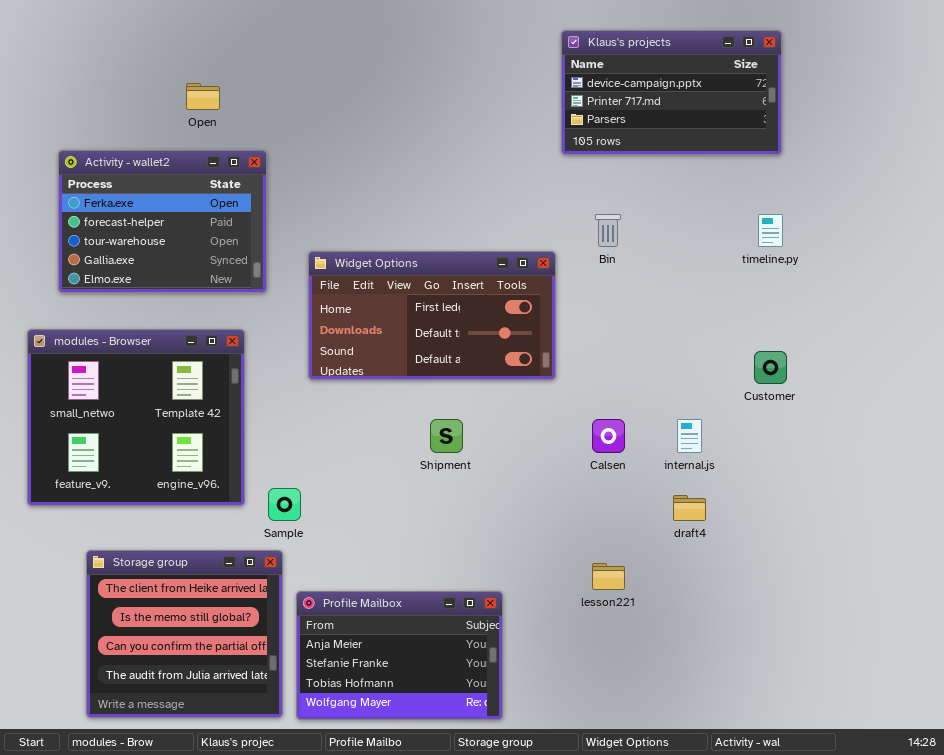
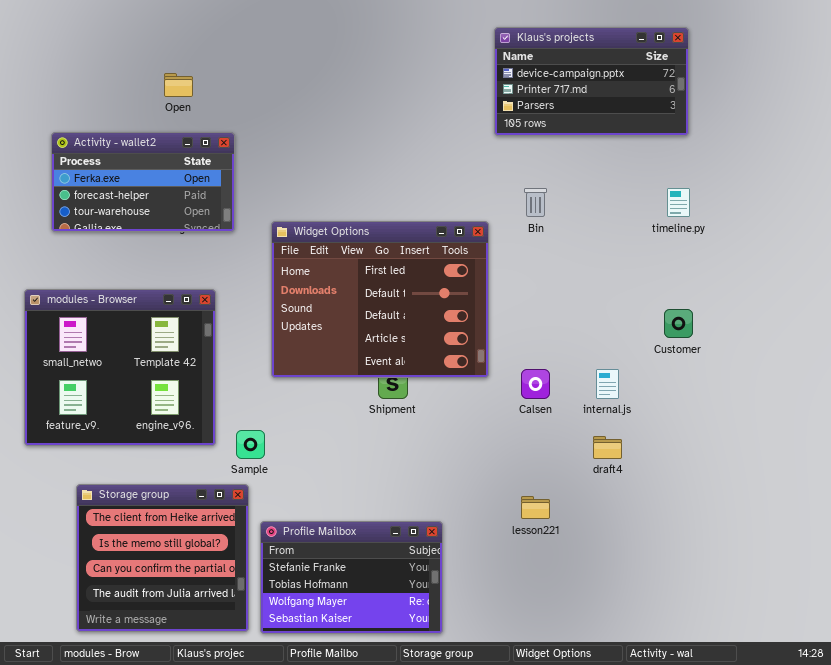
Activity - wallet2: [58,150,267,293] -> [51,132,235,232], resized
Widget Options: [308,251,556,380] -> [271,221,489,378], resized
Profile Mailbox: [296,591,503,720] -> [260,521,443,634], scrolled down 1 row

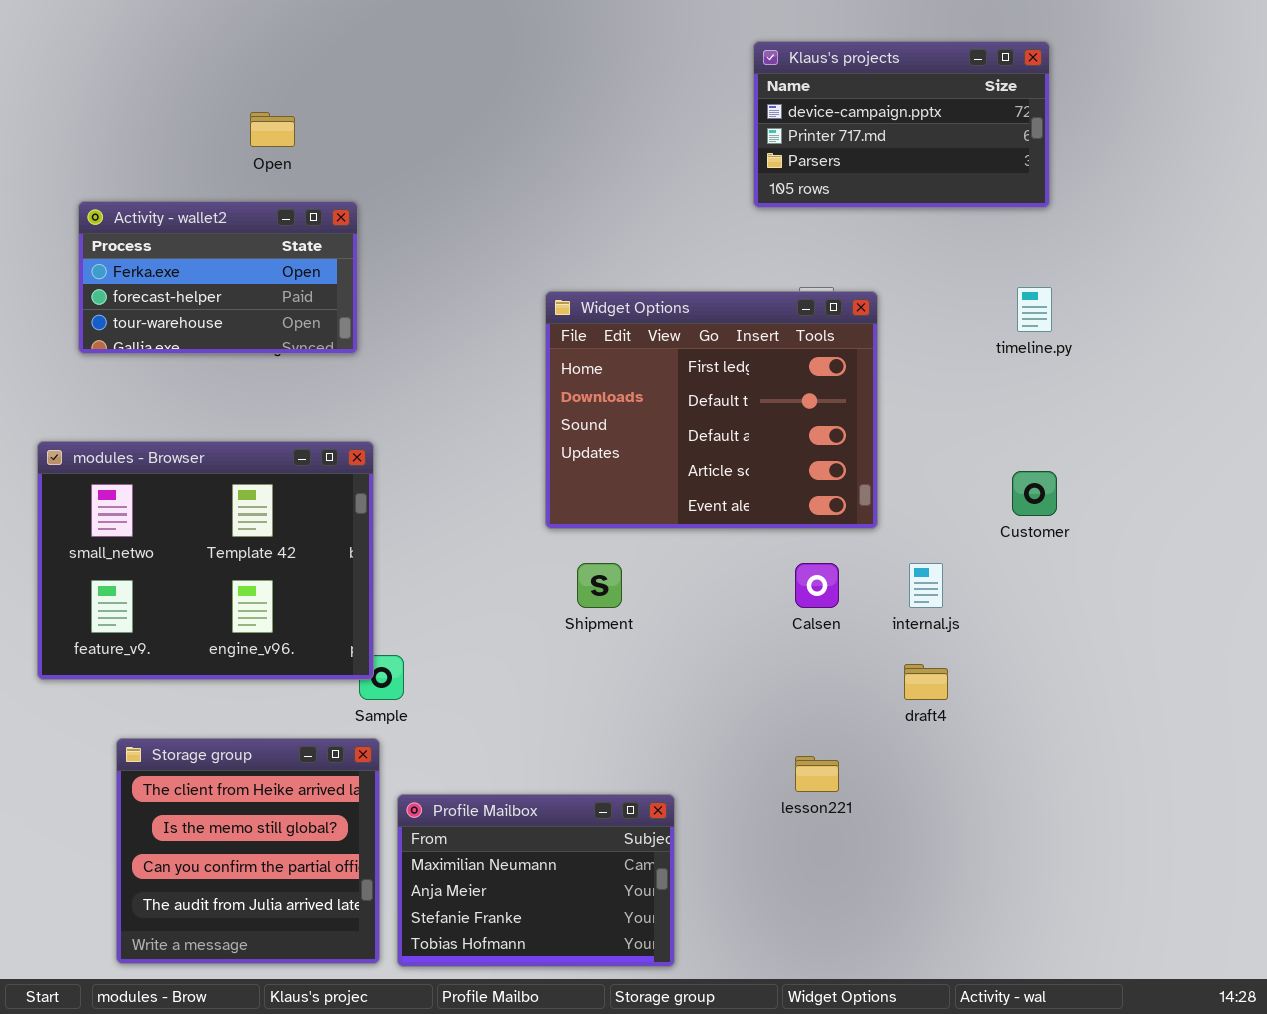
Widget Options: [271,221,489,378] -> [545,291,878,529], moved
modules - Browser: [24,289,216,446] -> [37,441,374,680], resized
Profile Mailbox: [260,521,443,634] -> [397,794,675,967], scrolled up 2 rows

